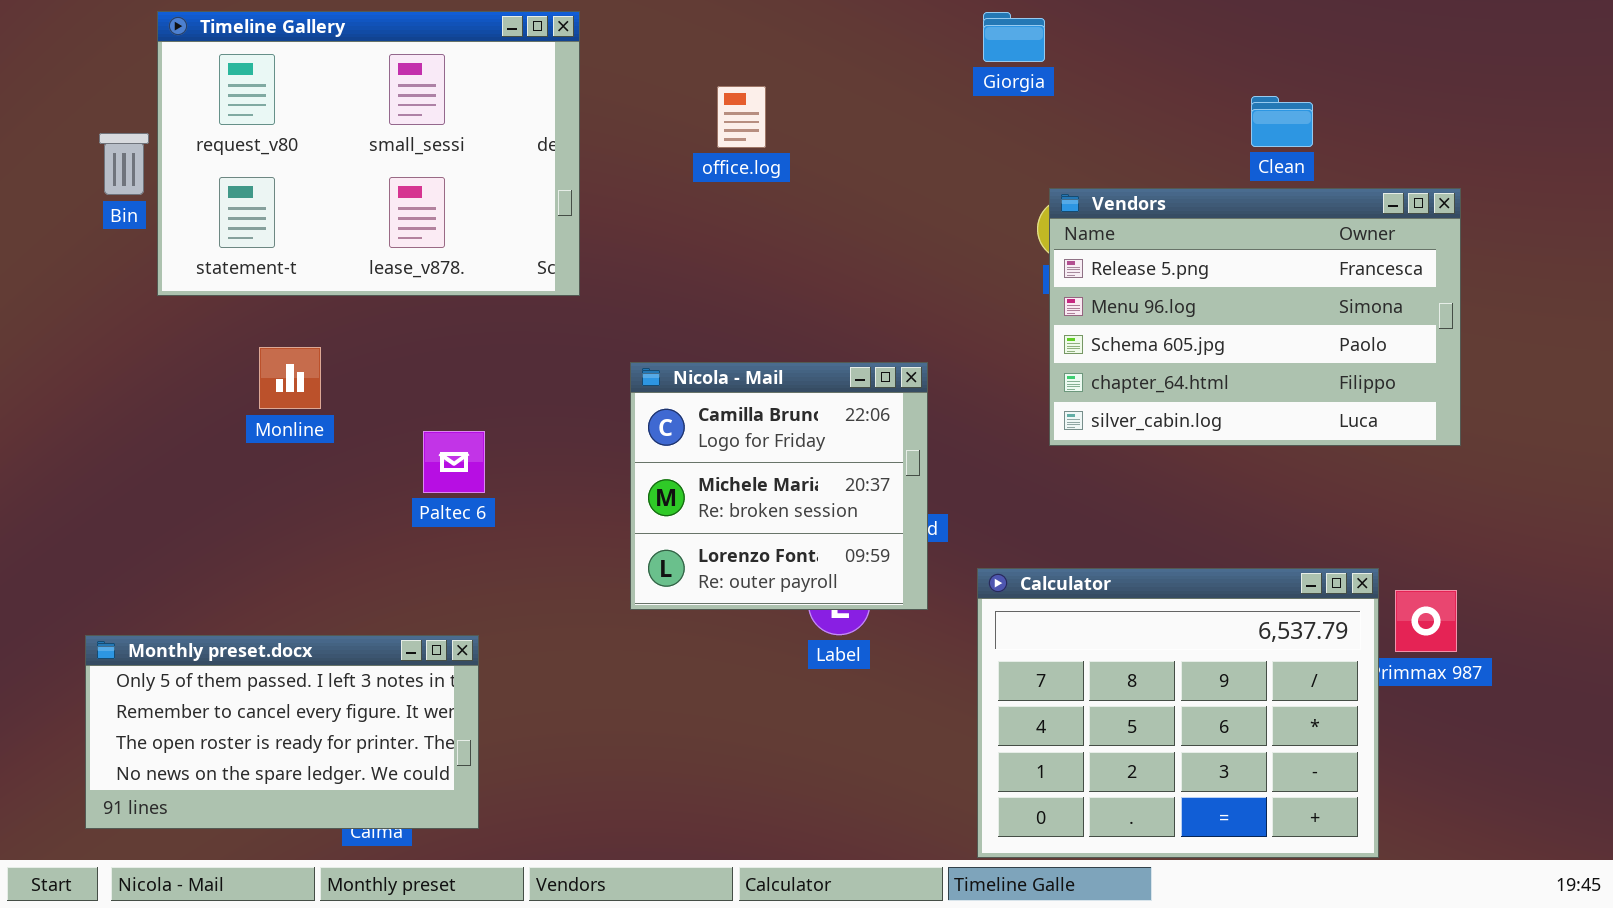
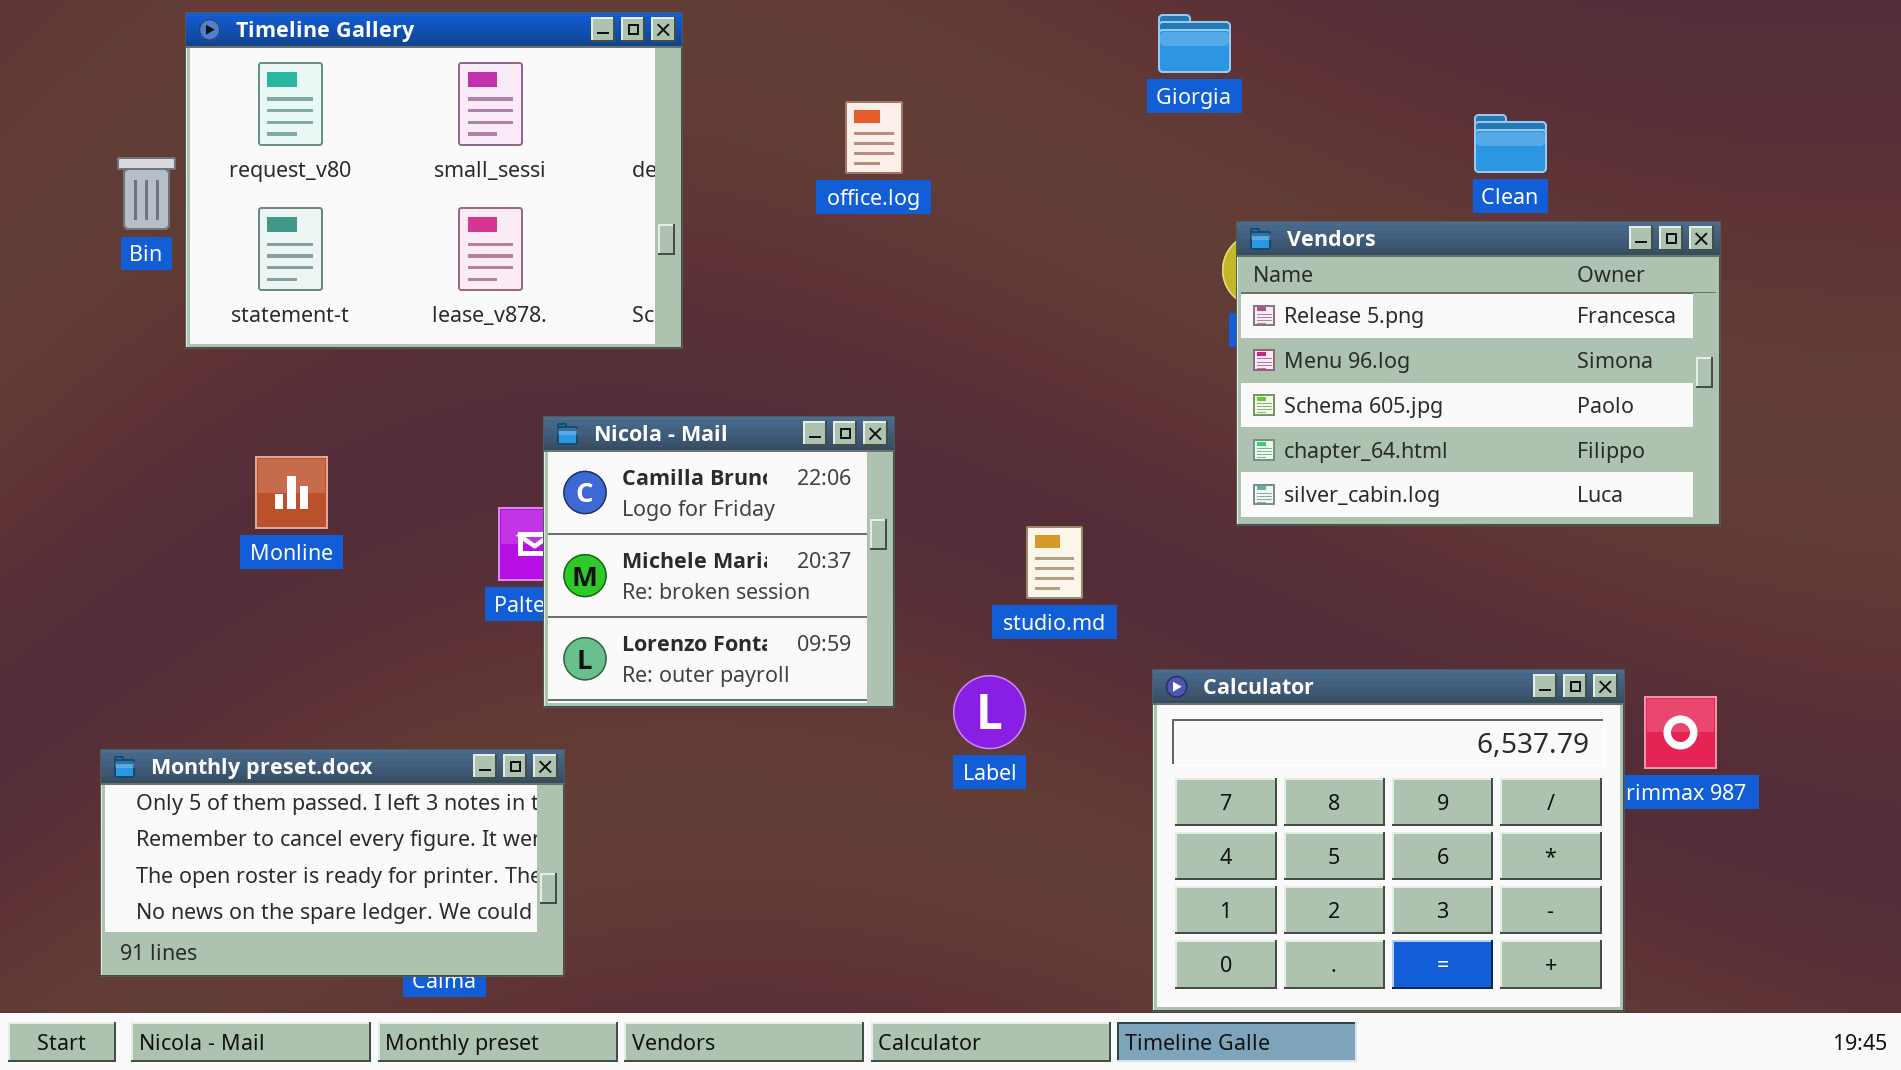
Monline: [259,347,321,409] -> [255,456,328,529], moved
Nicola - Mail: [630,362,928,610] -> [543,416,895,708], moved

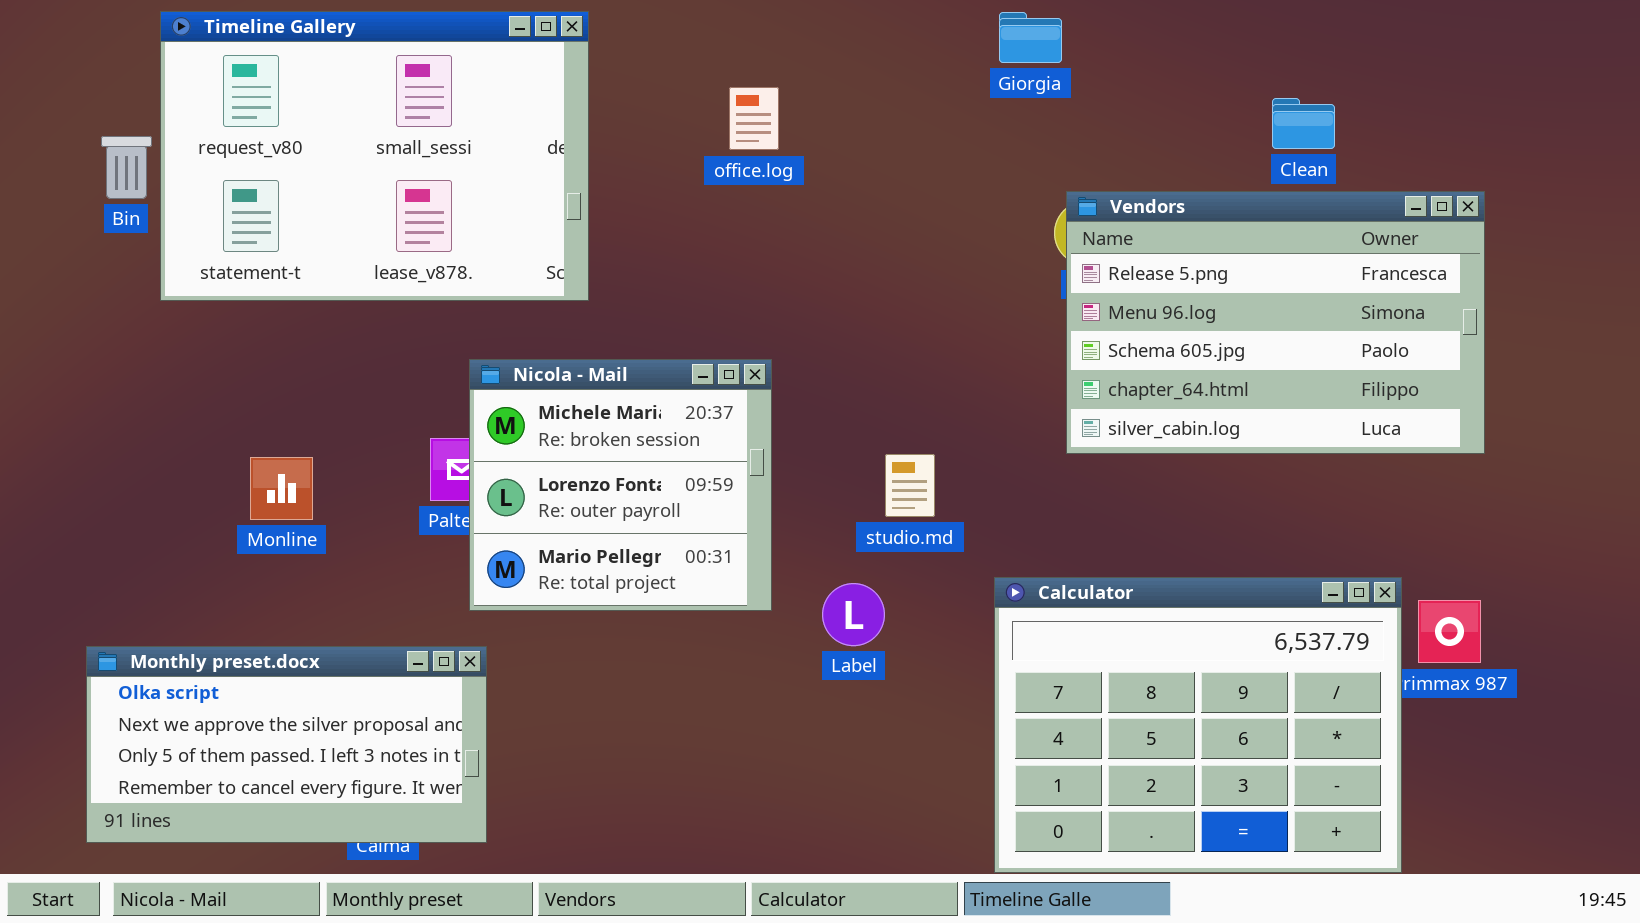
Nicola - Mail: [543,416,895,708] -> [469,359,772,611], scrolled down 1 row
Monline: [255,456,328,529] -> [250,457,313,520], moved
Monthly preset.docx: [100,749,565,977] -> [86,646,487,843], scrolled up 2 rows

